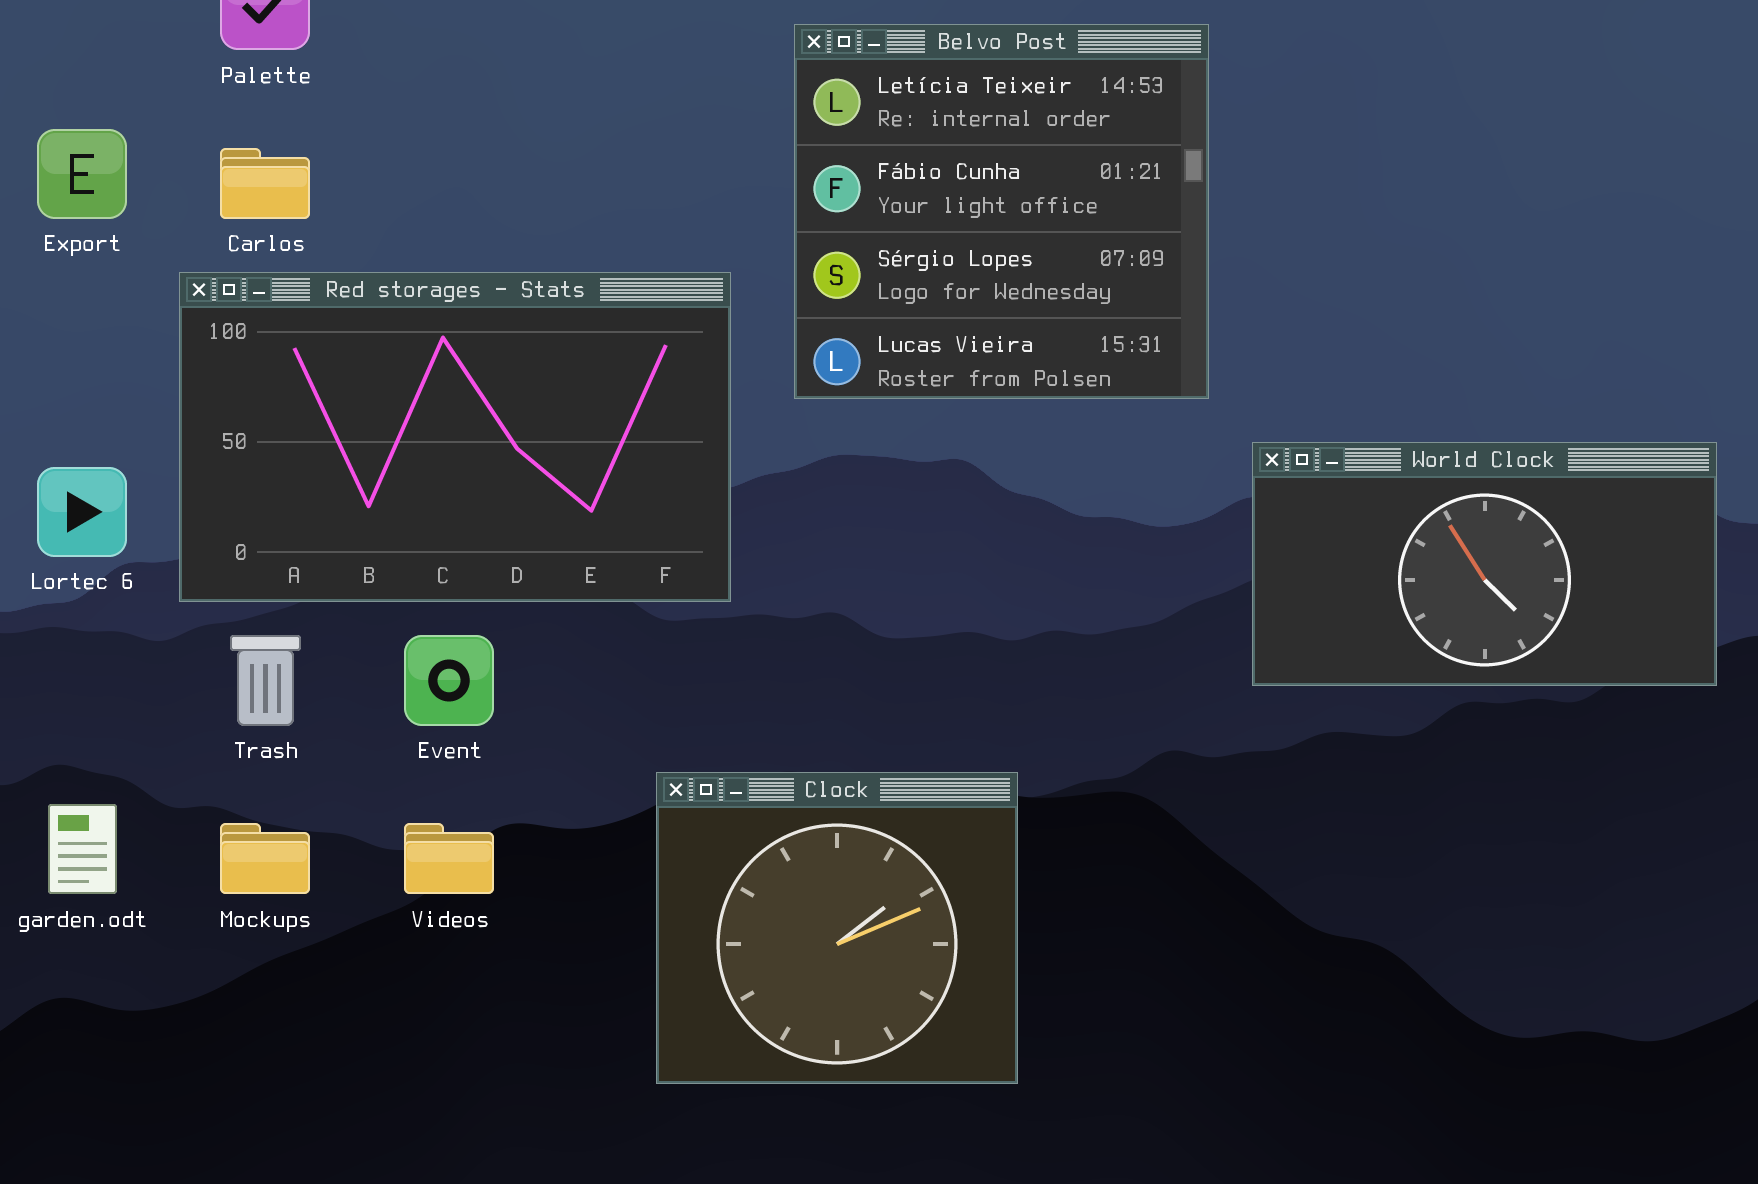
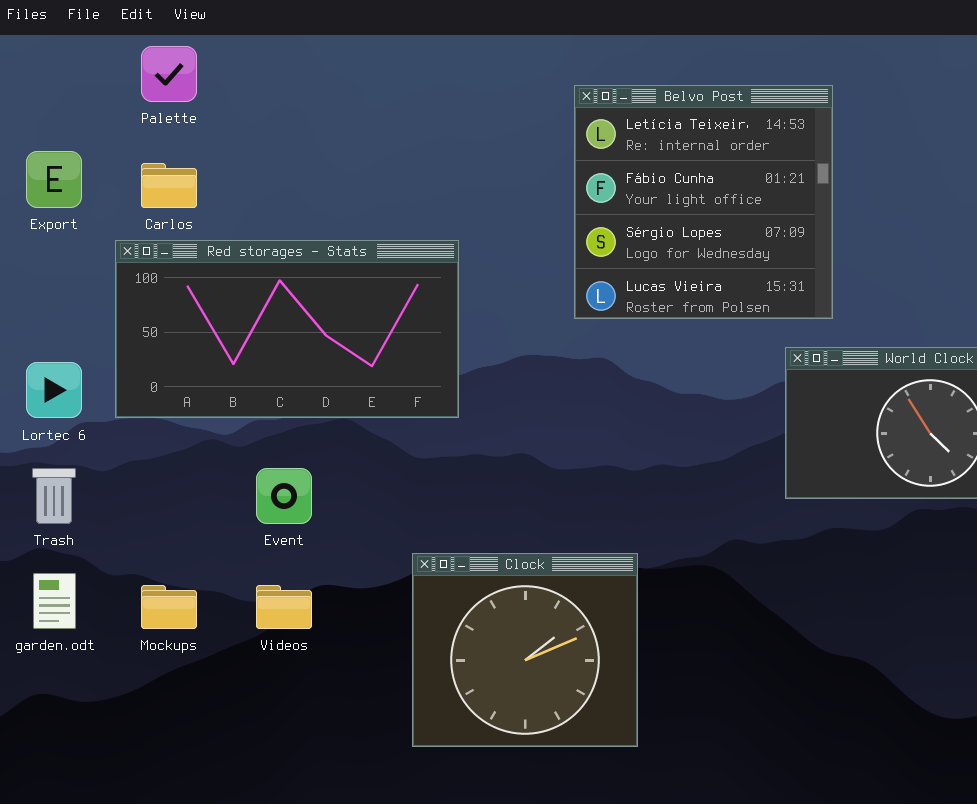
Belvo Post: [794,24,1209,399] -> [574,85,833,319], moved
Red storages - Stats: [179,272,731,602] -> [115,240,459,418], resized
Trash: [230,635,301,726] -> [32,468,76,524], moved

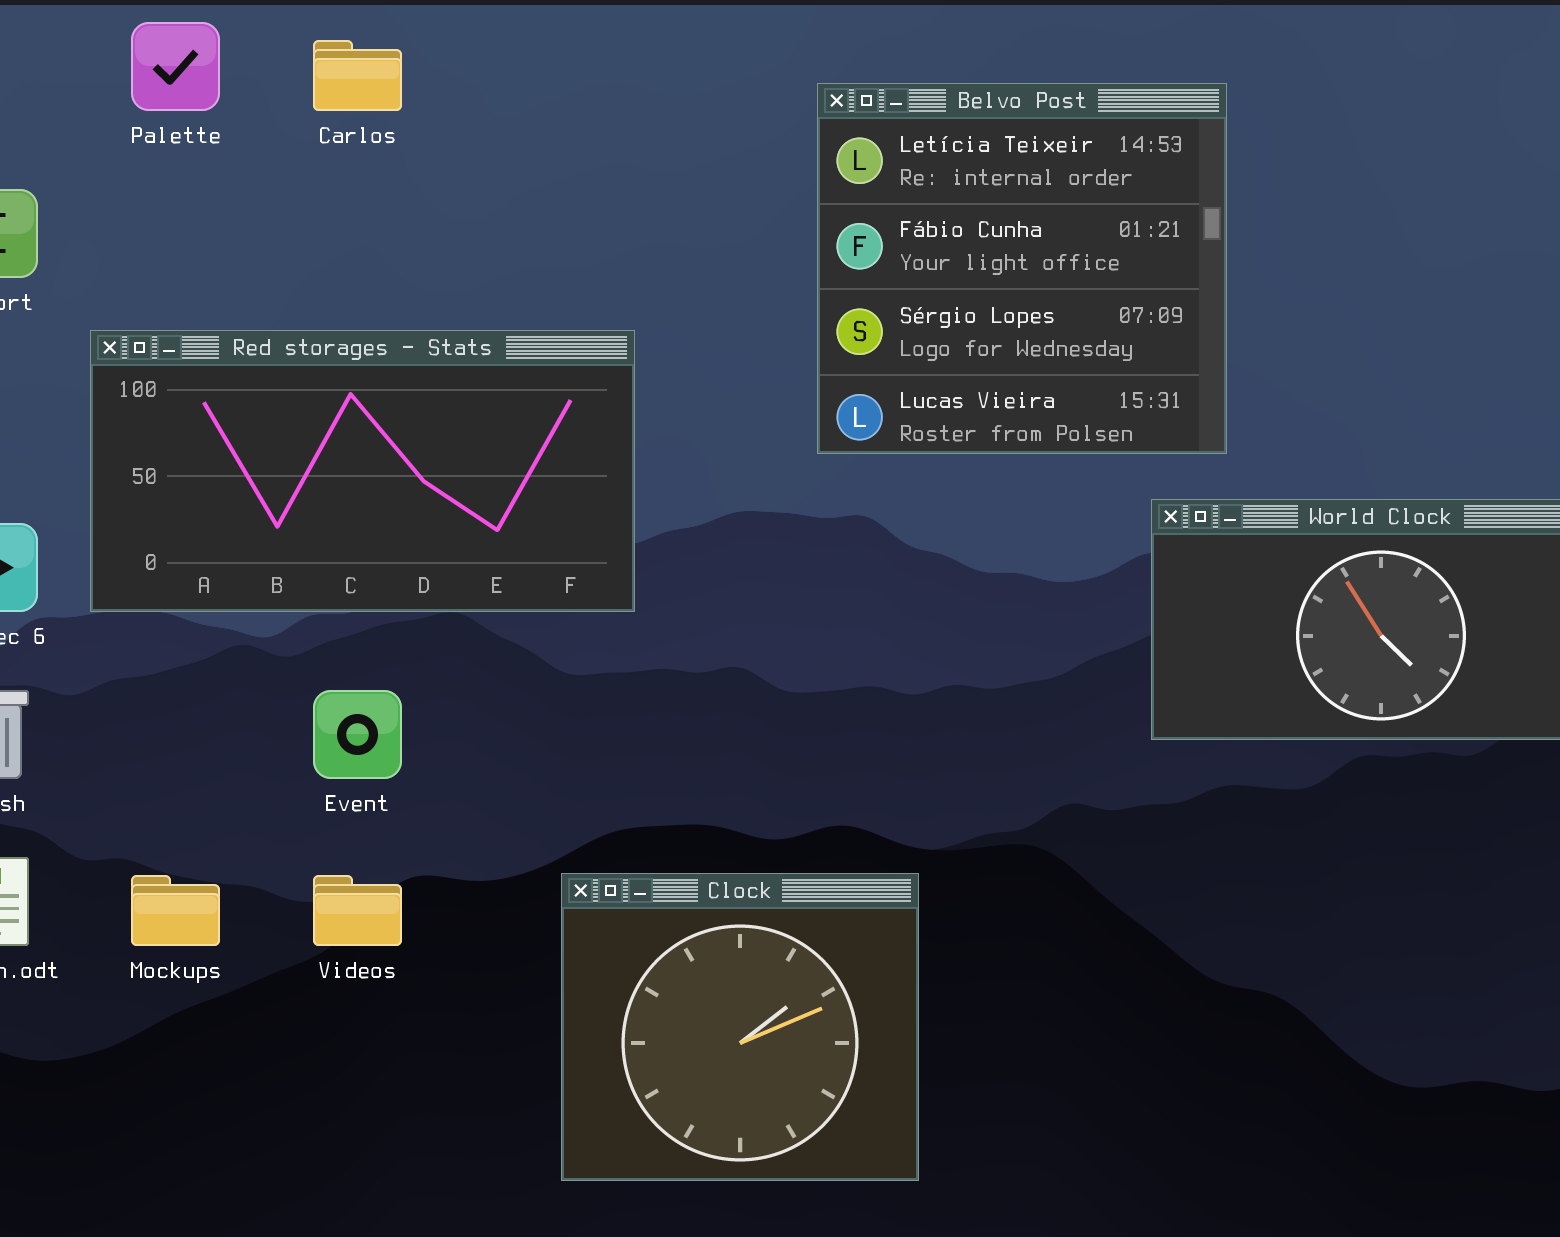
Carlos: [141,163,197,208] -> [313,40,402,111], moved
Clock: [412,553,638,747] -> [561,873,919,1181], moved

